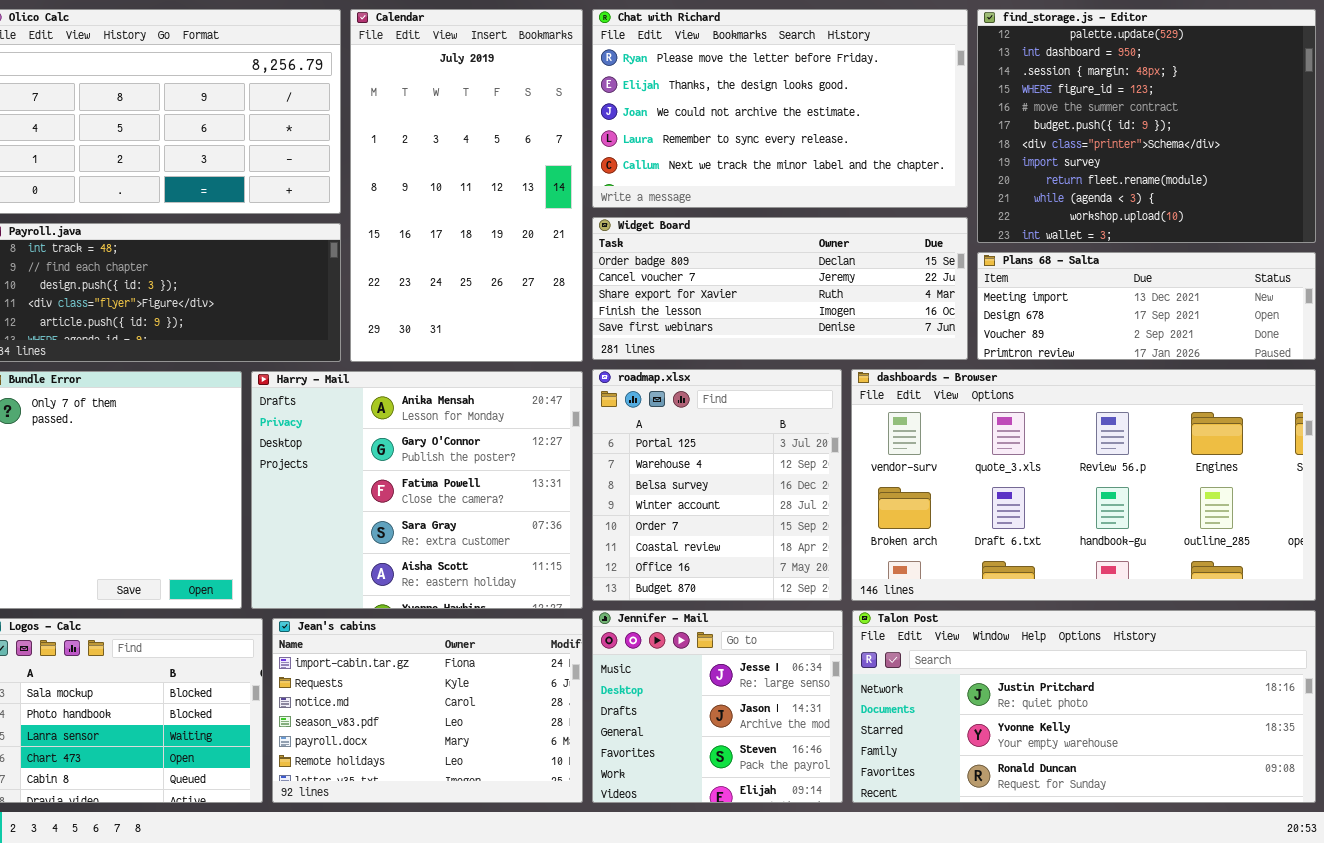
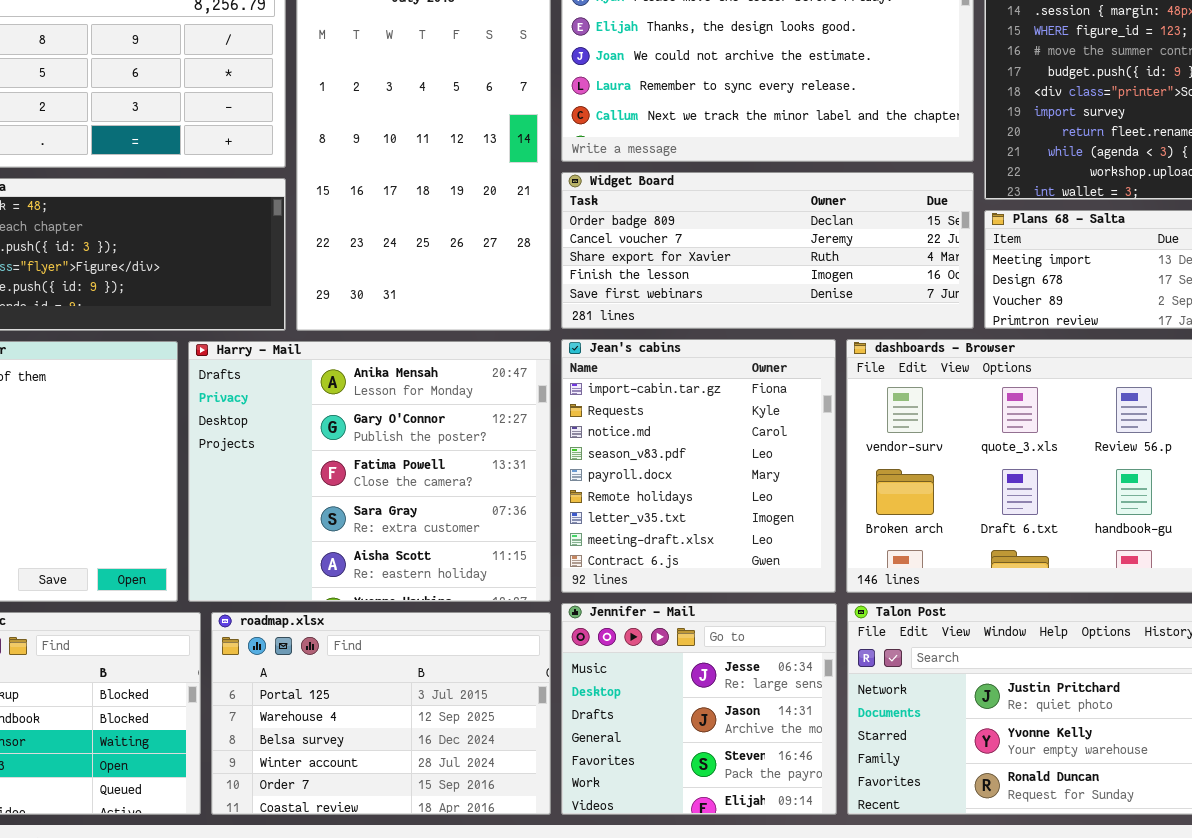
roadmap.xlsx: [592,369,842,601] -> [211,612,551,815], moved, resized
Jean's cabins: [272,618,583,803] -> [561,339,836,593], moved, resized

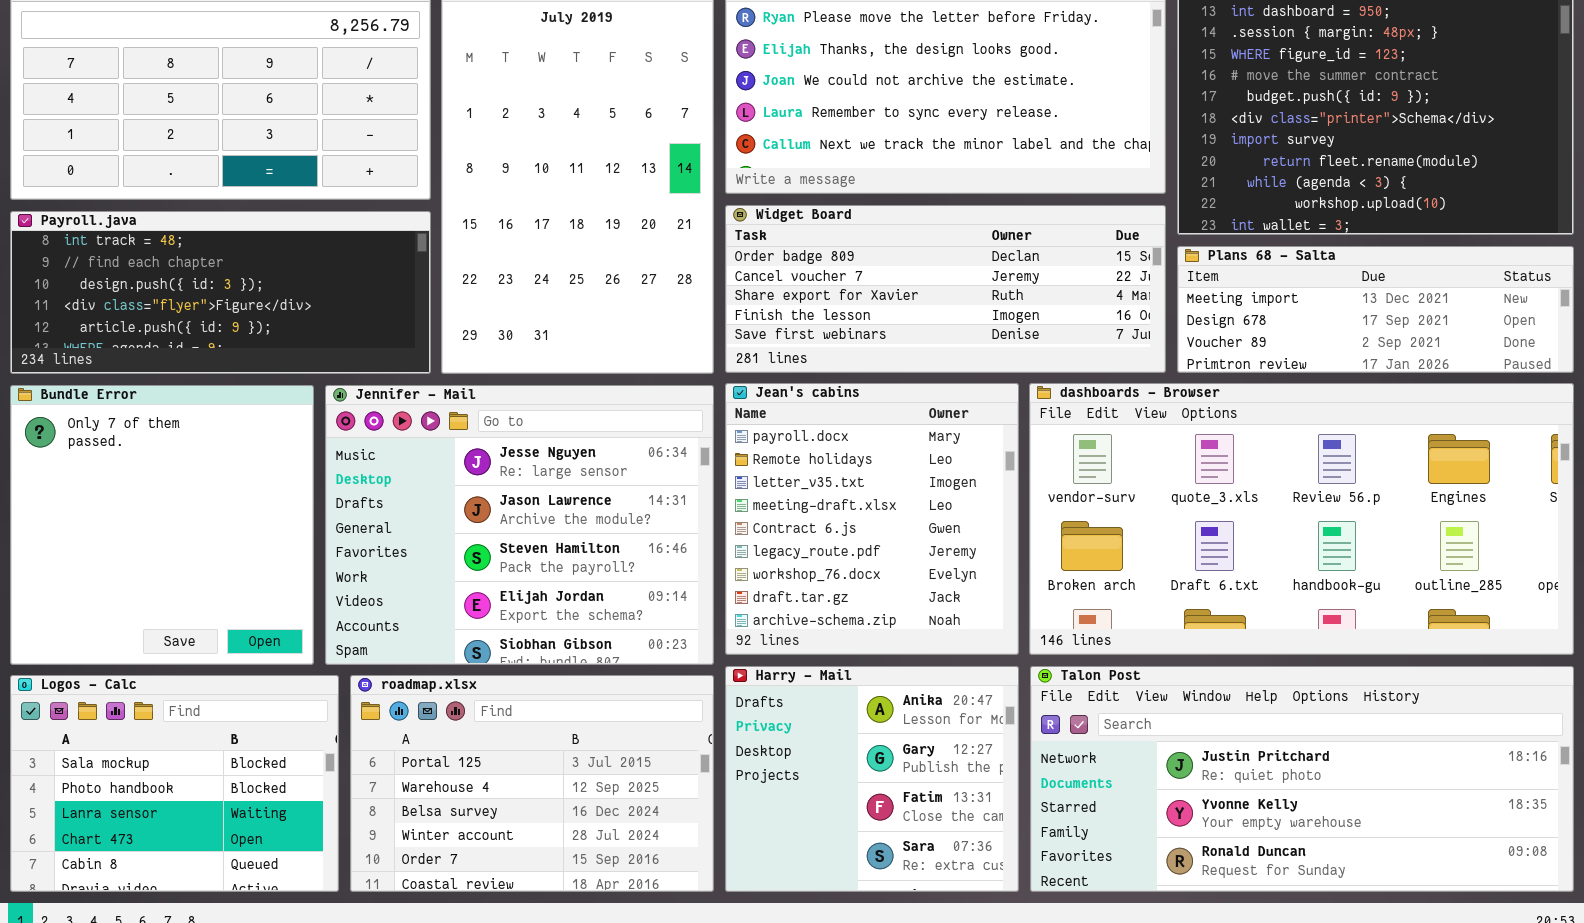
Jean's cabins: [561,339,836,593] -> [725,383,1019,655], scrolled down 4 rows
Harry - Mail: [188,341,551,602] -> [725,666,1019,892], moved, resized
Jennifer - Mail: [561,603,837,815] -> [325,385,714,665], moved, resized

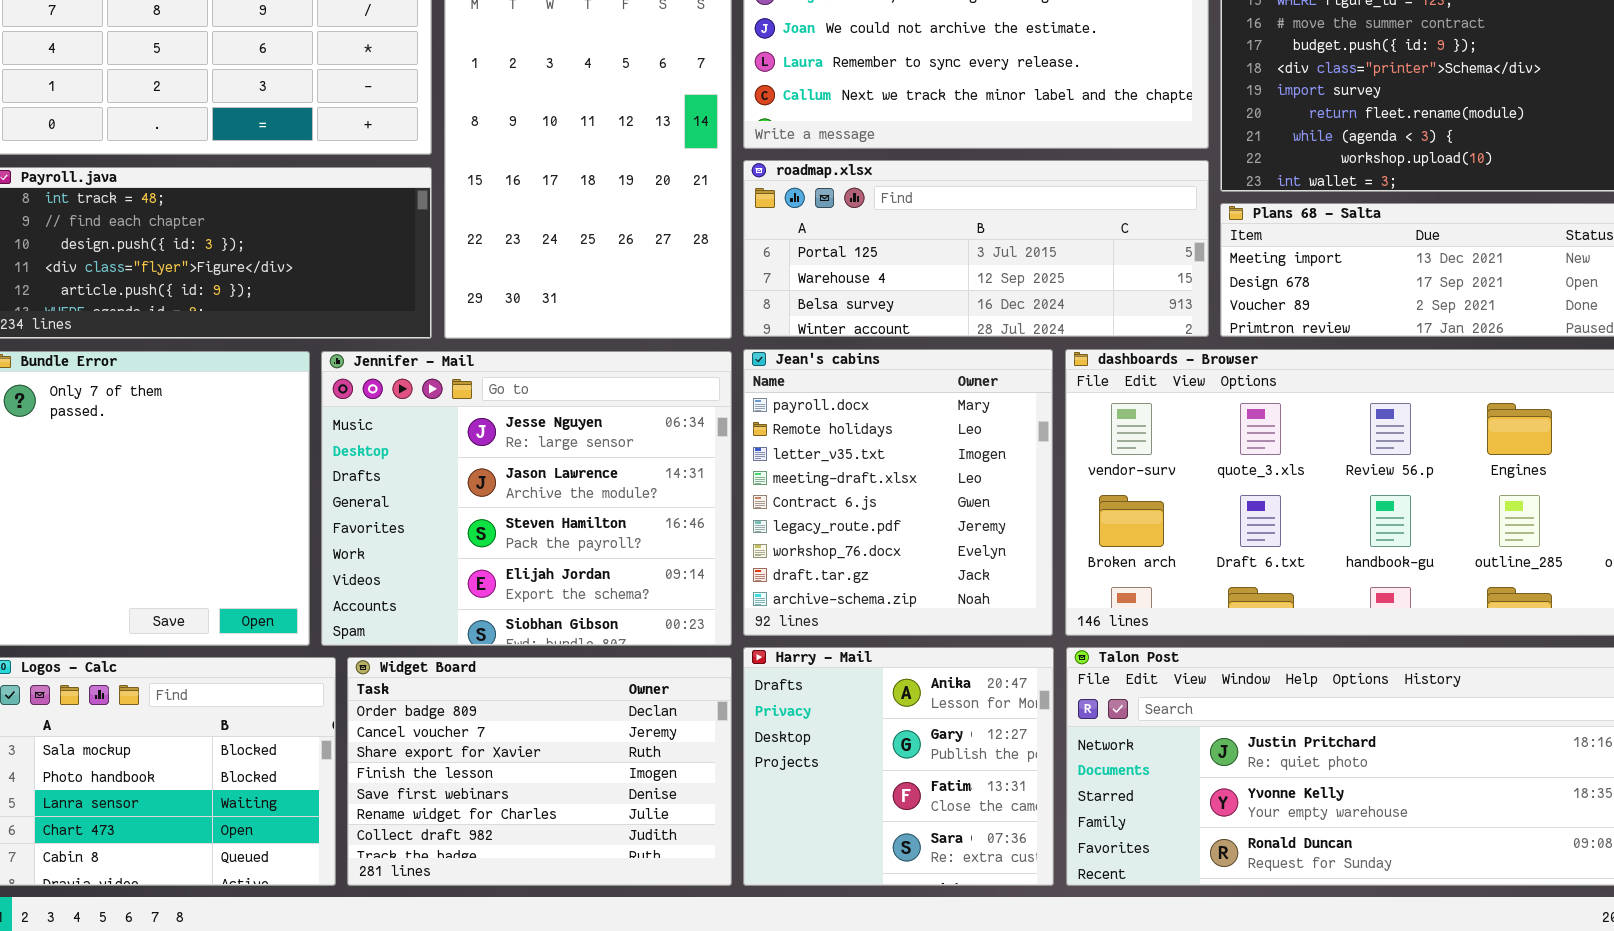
Widget Board: [725,205,1166,373] -> [347,657,732,886], moved, resized
roadmap.xlsx: [350,675,714,892] -> [743,160,1209,337], moved, resized

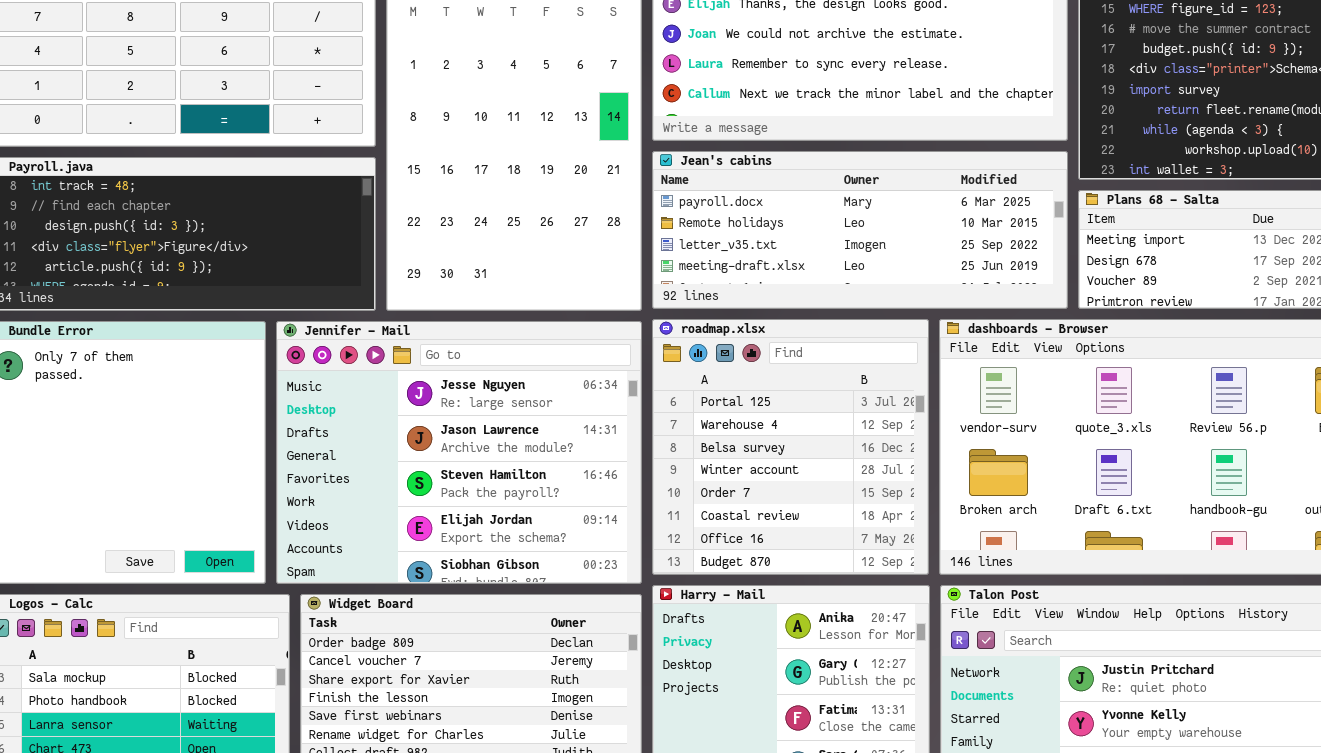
roadmap.xlsx: [743,160,1209,337] -> [652,319,929,575], moved, resized
Jean's cabins: [743,349,1053,636] -> [652,151,1068,309], moved, resized

